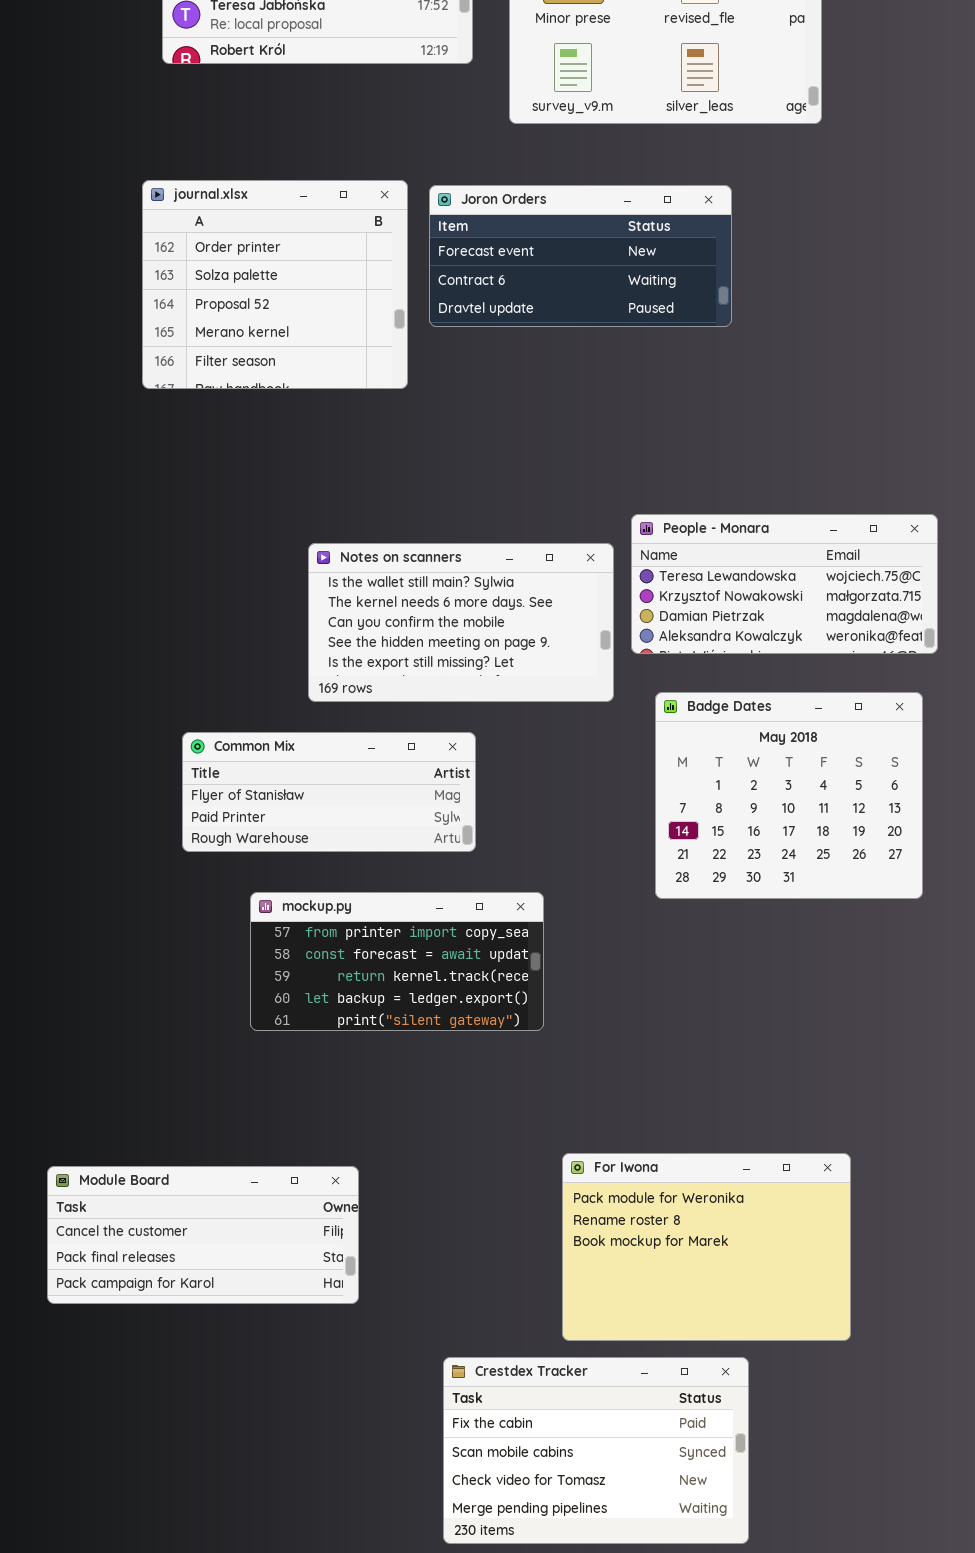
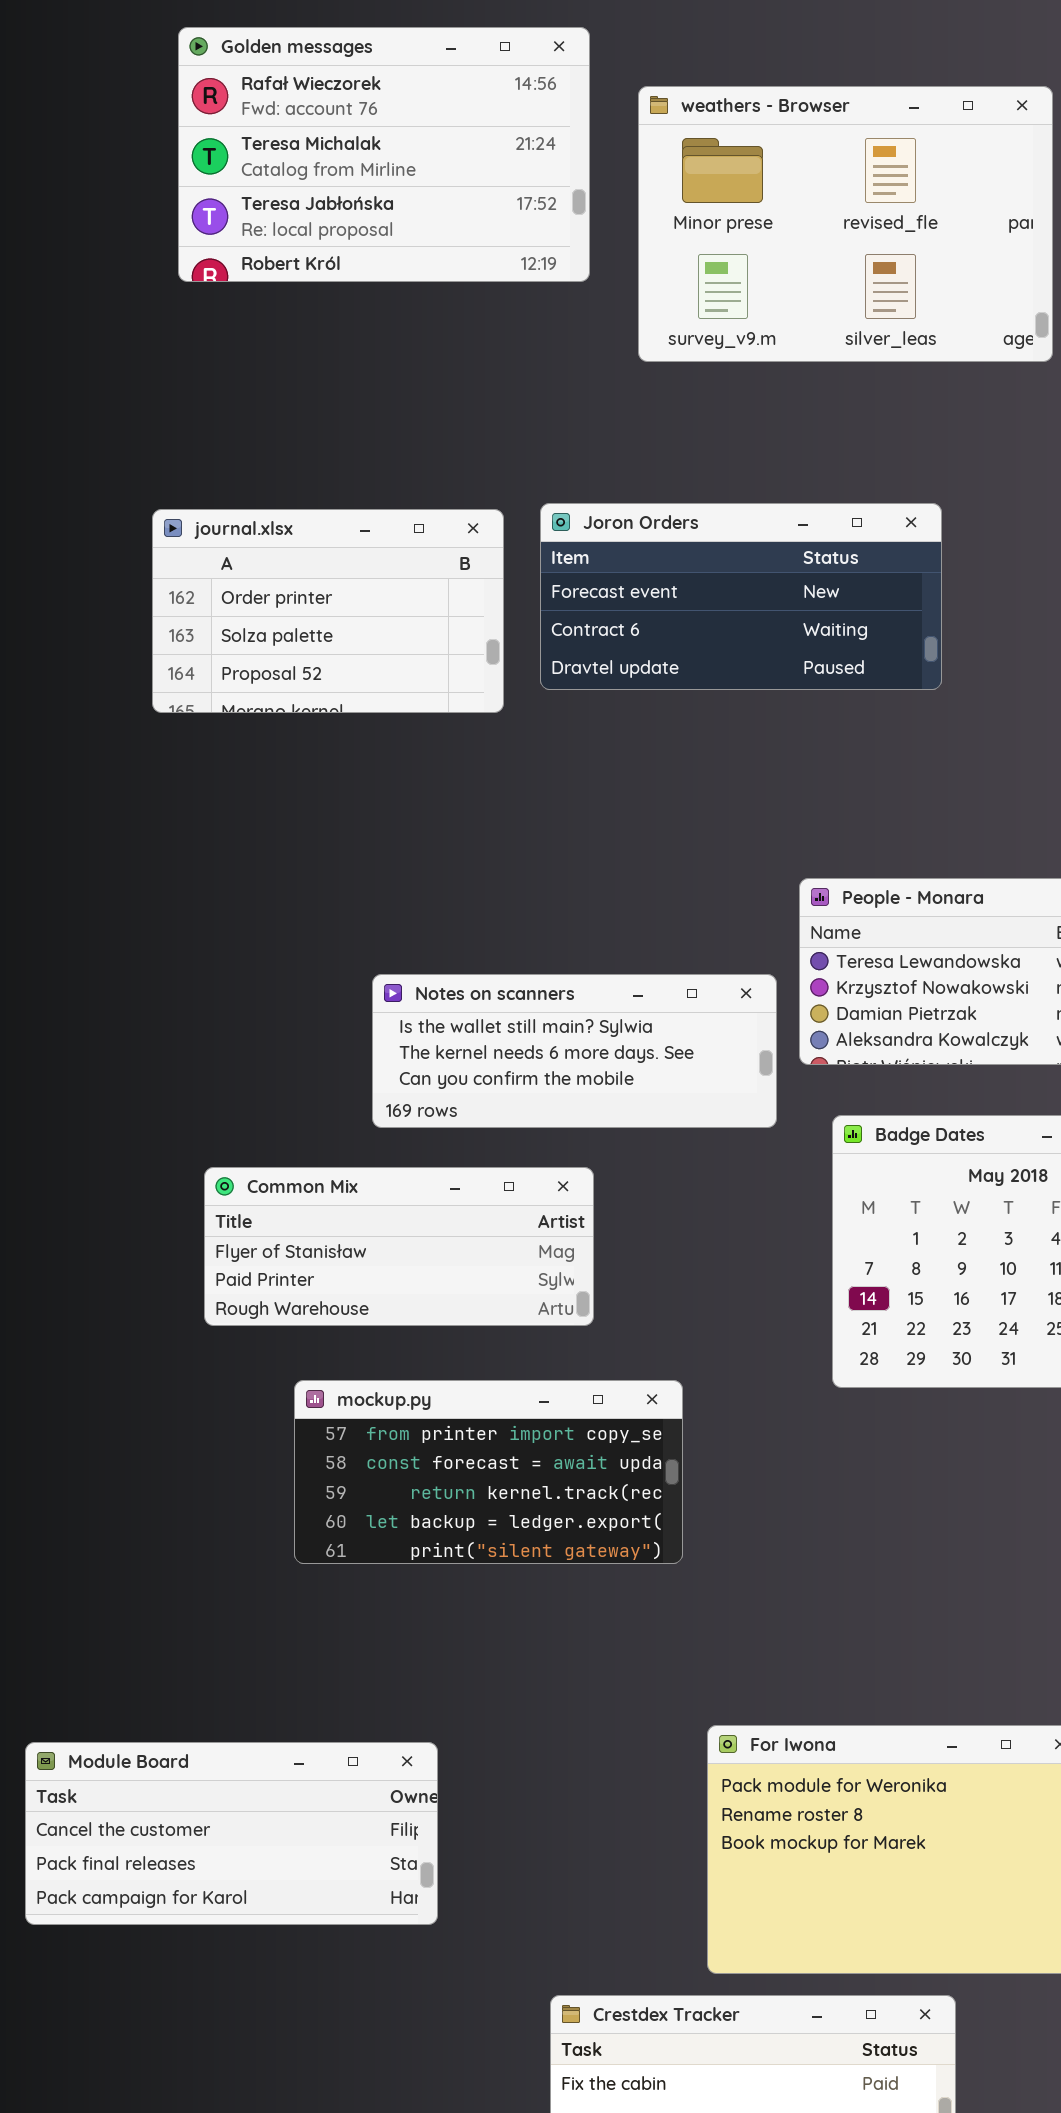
journal.xlsx: [142,180,408,389] -> [152,509,504,713], resized
Joron Orders: [429,185,732,327] -> [540,503,942,690], moved
Notes on scanners: [308,543,614,702] -> [372,974,777,1128], resized

